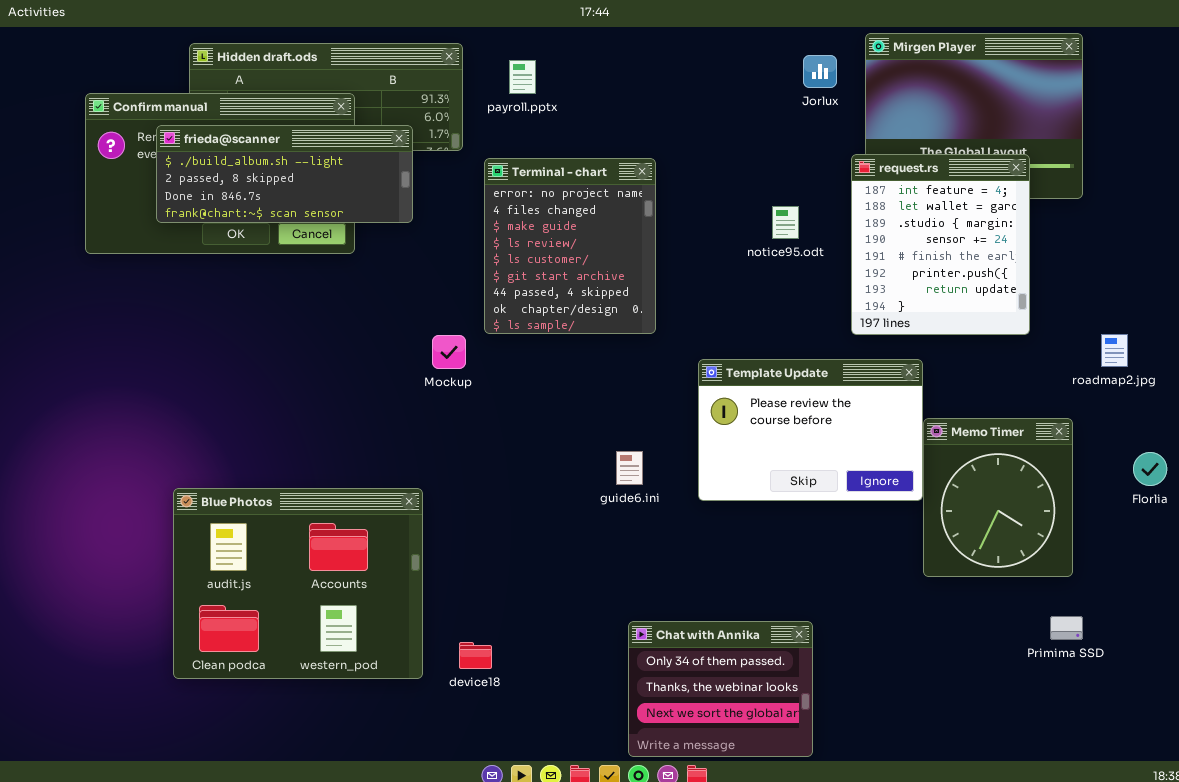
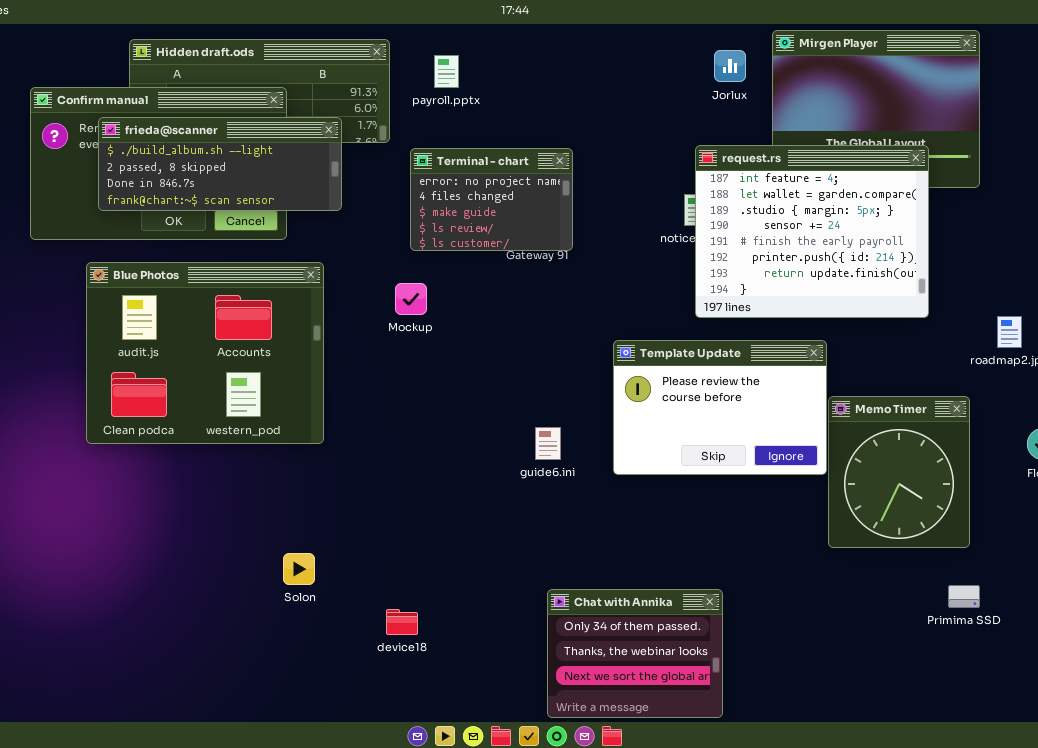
request.rs: [851,154,1030,335] -> [695,145,929,318], resized
Terminal - chart: [484,158,656,334] -> [410,148,573,251], resized
Mockup: [432,335,466,369] -> [395,283,427,315], moved
Blue Photos: [173,488,423,679] -> [86,262,324,444], moved

